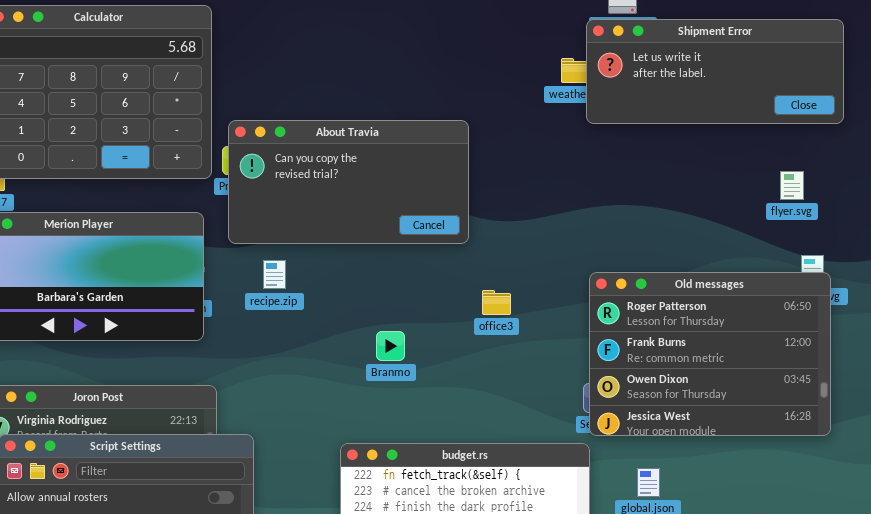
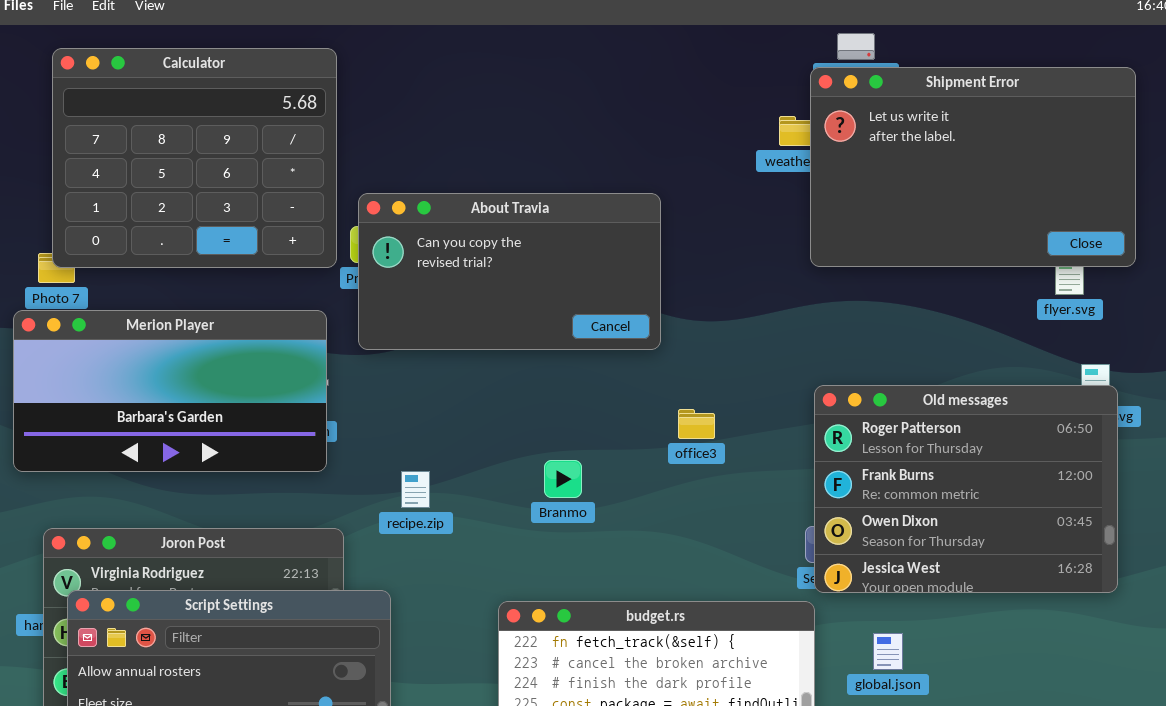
Shipment Error: [586,19,844,124] -> [810,67,1136,267], resized
recipe.zip: [263,260,286,289] -> [401,471,430,508], moved

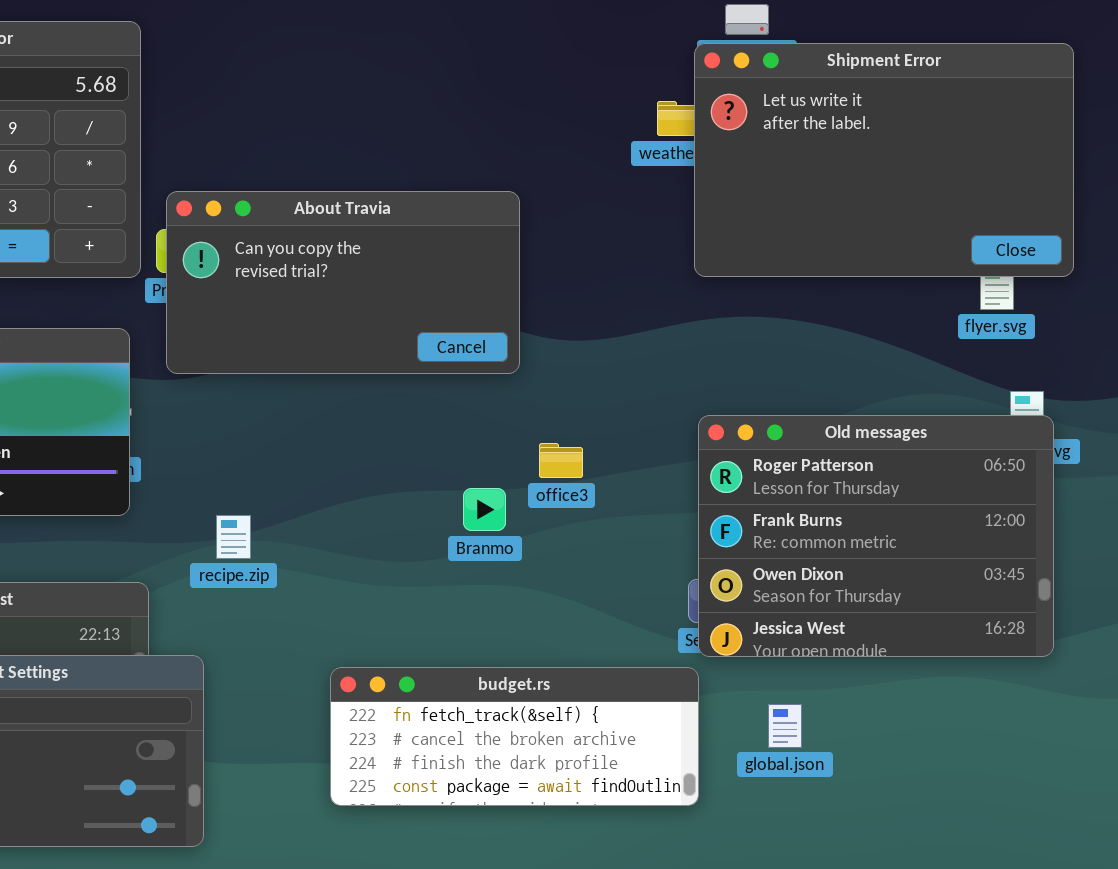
Branmo: [544,460,582,498] -> [463,488,506,531], moved

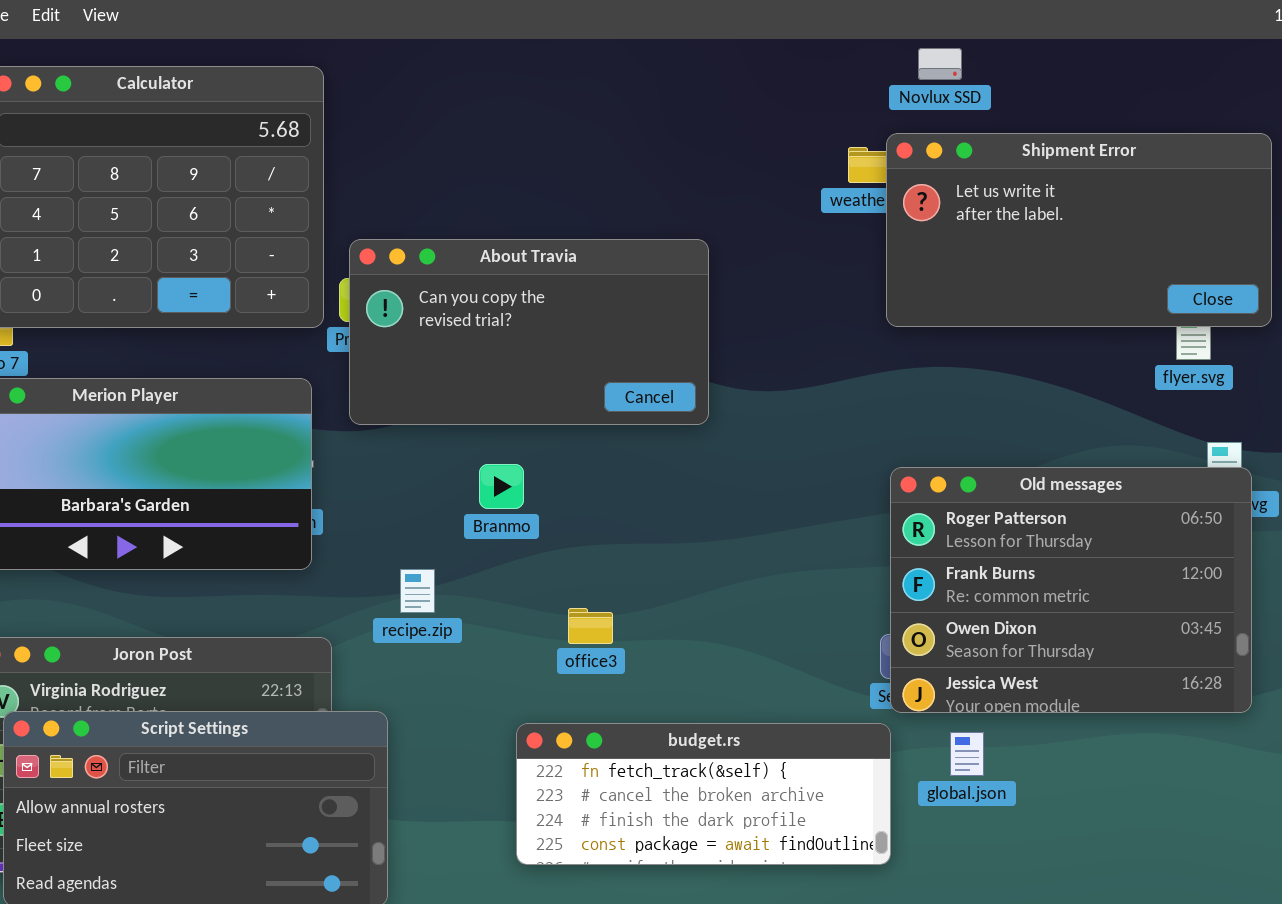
Shipment Error: [694,43,1074,277] -> [886,133,1272,327], resized
office3: [539,443,583,478] -> [568,608,613,644], moved
Branmo: [463,488,506,531] -> [479,464,524,509], moved
global.json: [768,704,802,748] -> [950,732,984,776], moved

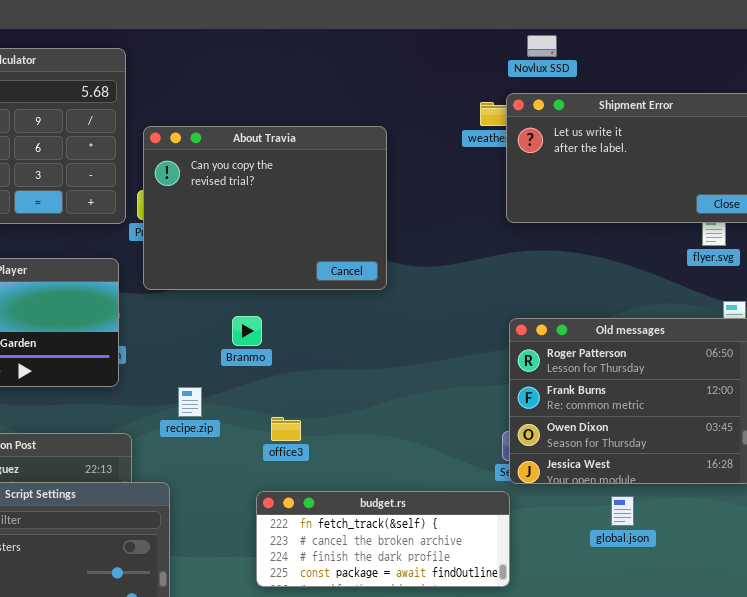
About Travia: [349,239,709,425] -> [143,126,387,290], resized
office3: [568,608,613,644] -> [271,417,301,441], moved
global.json: [950,732,984,776] -> [611,496,634,526], moved

